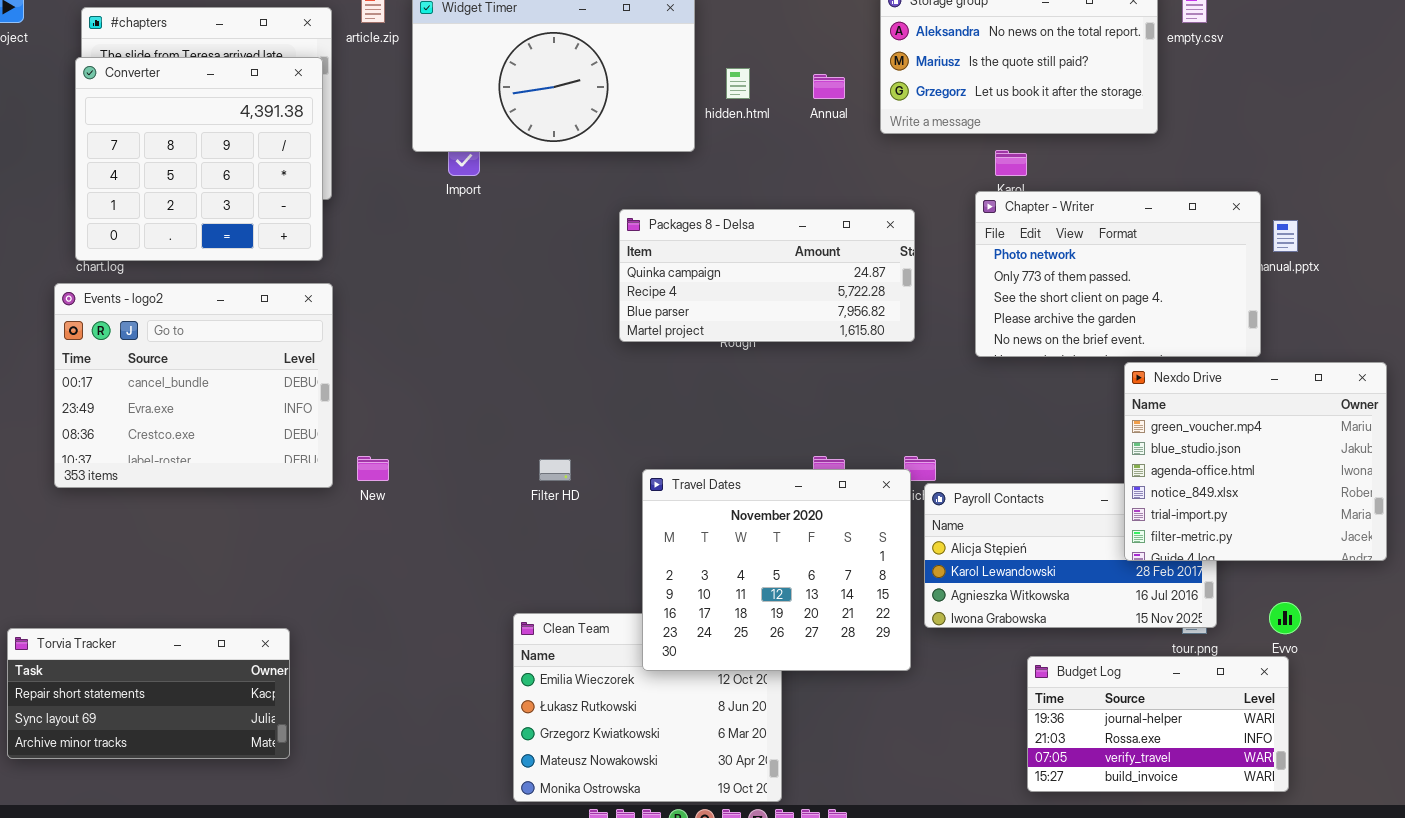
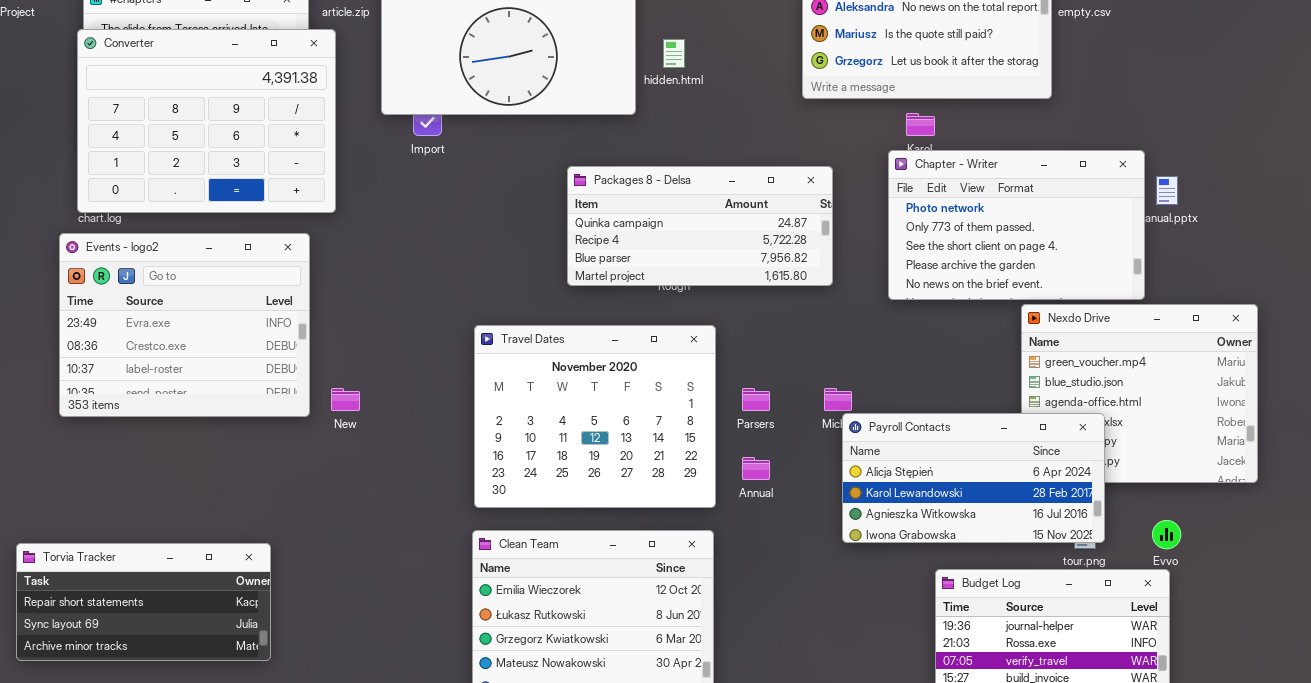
Converter: [75,57,323,261] -> [77,29,336,213], resized
Annual: [813,74,845,99] -> [742,457,770,480], moved
Events - logo2: [54,283,333,488] -> [59,233,310,417], scrolled down 1 row
Travel Dates: [642,469,911,671] -> [474,325,716,508], moved
Payroll Contacts: [924,483,1217,628] -> [842,413,1105,543], raised

